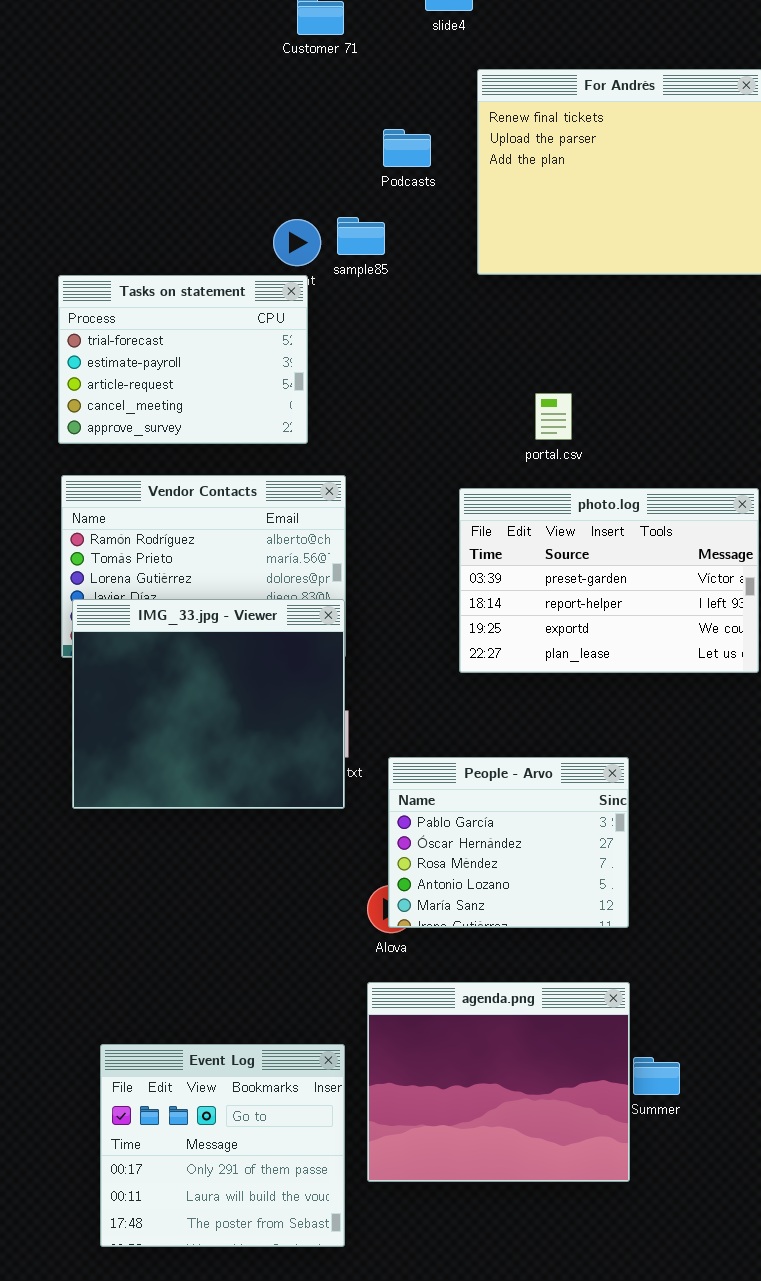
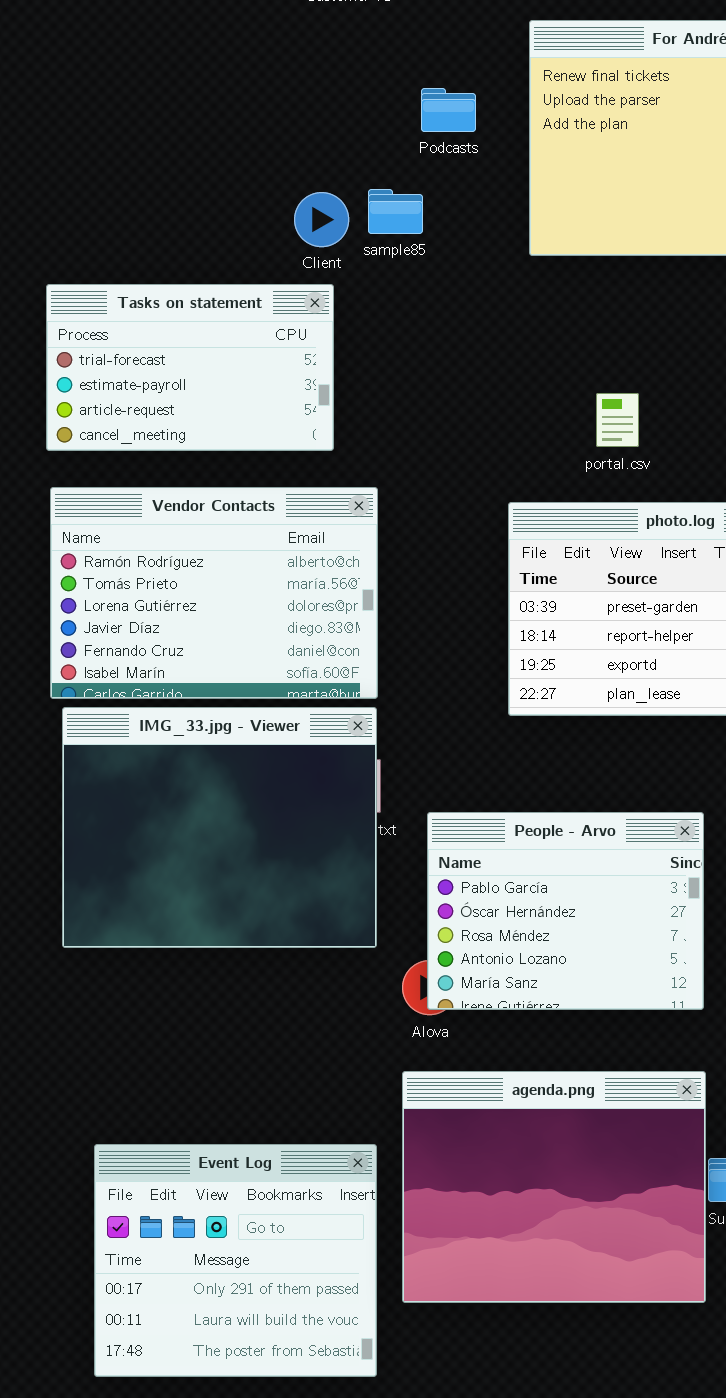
Tasks on statement: [58,275,308,444] -> [46,284,334,451], resized
IMG_33.jpg - Viewer: [72,599,345,809] -> [62,707,377,948], moved

